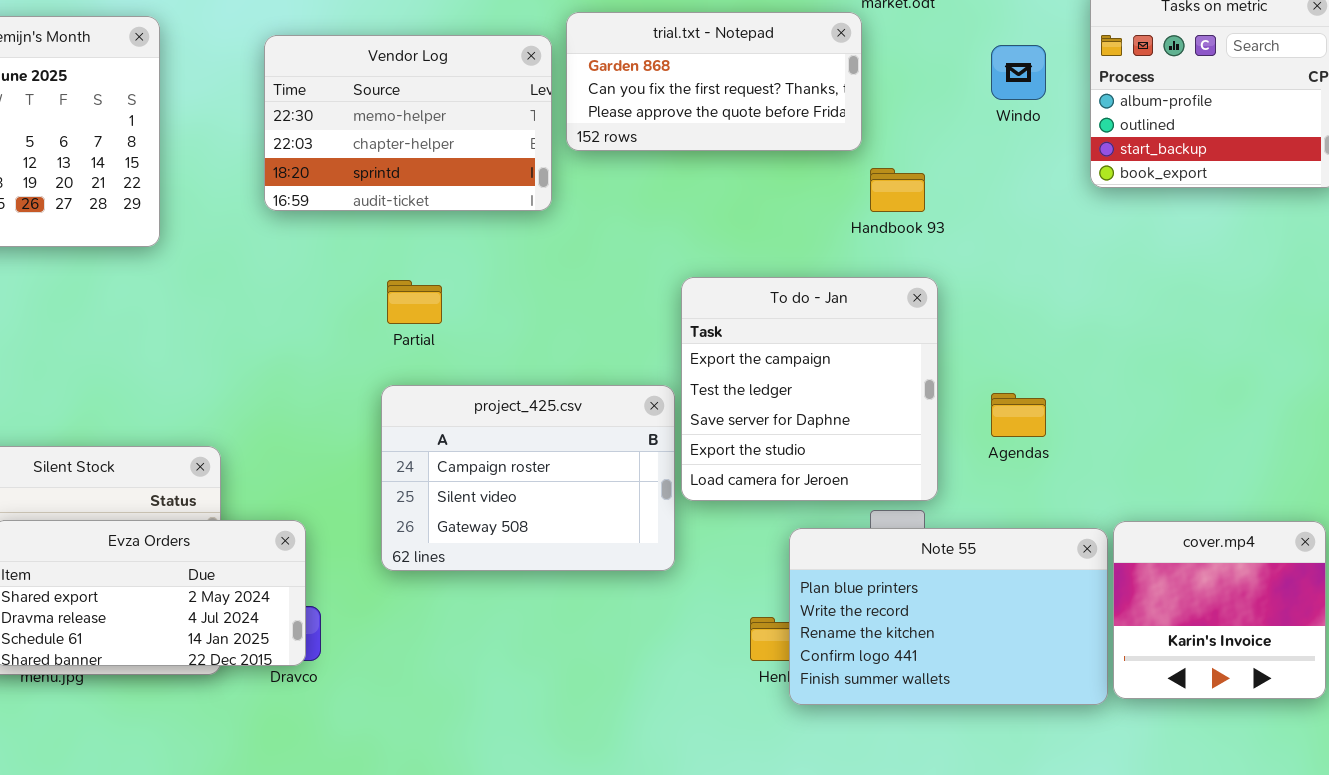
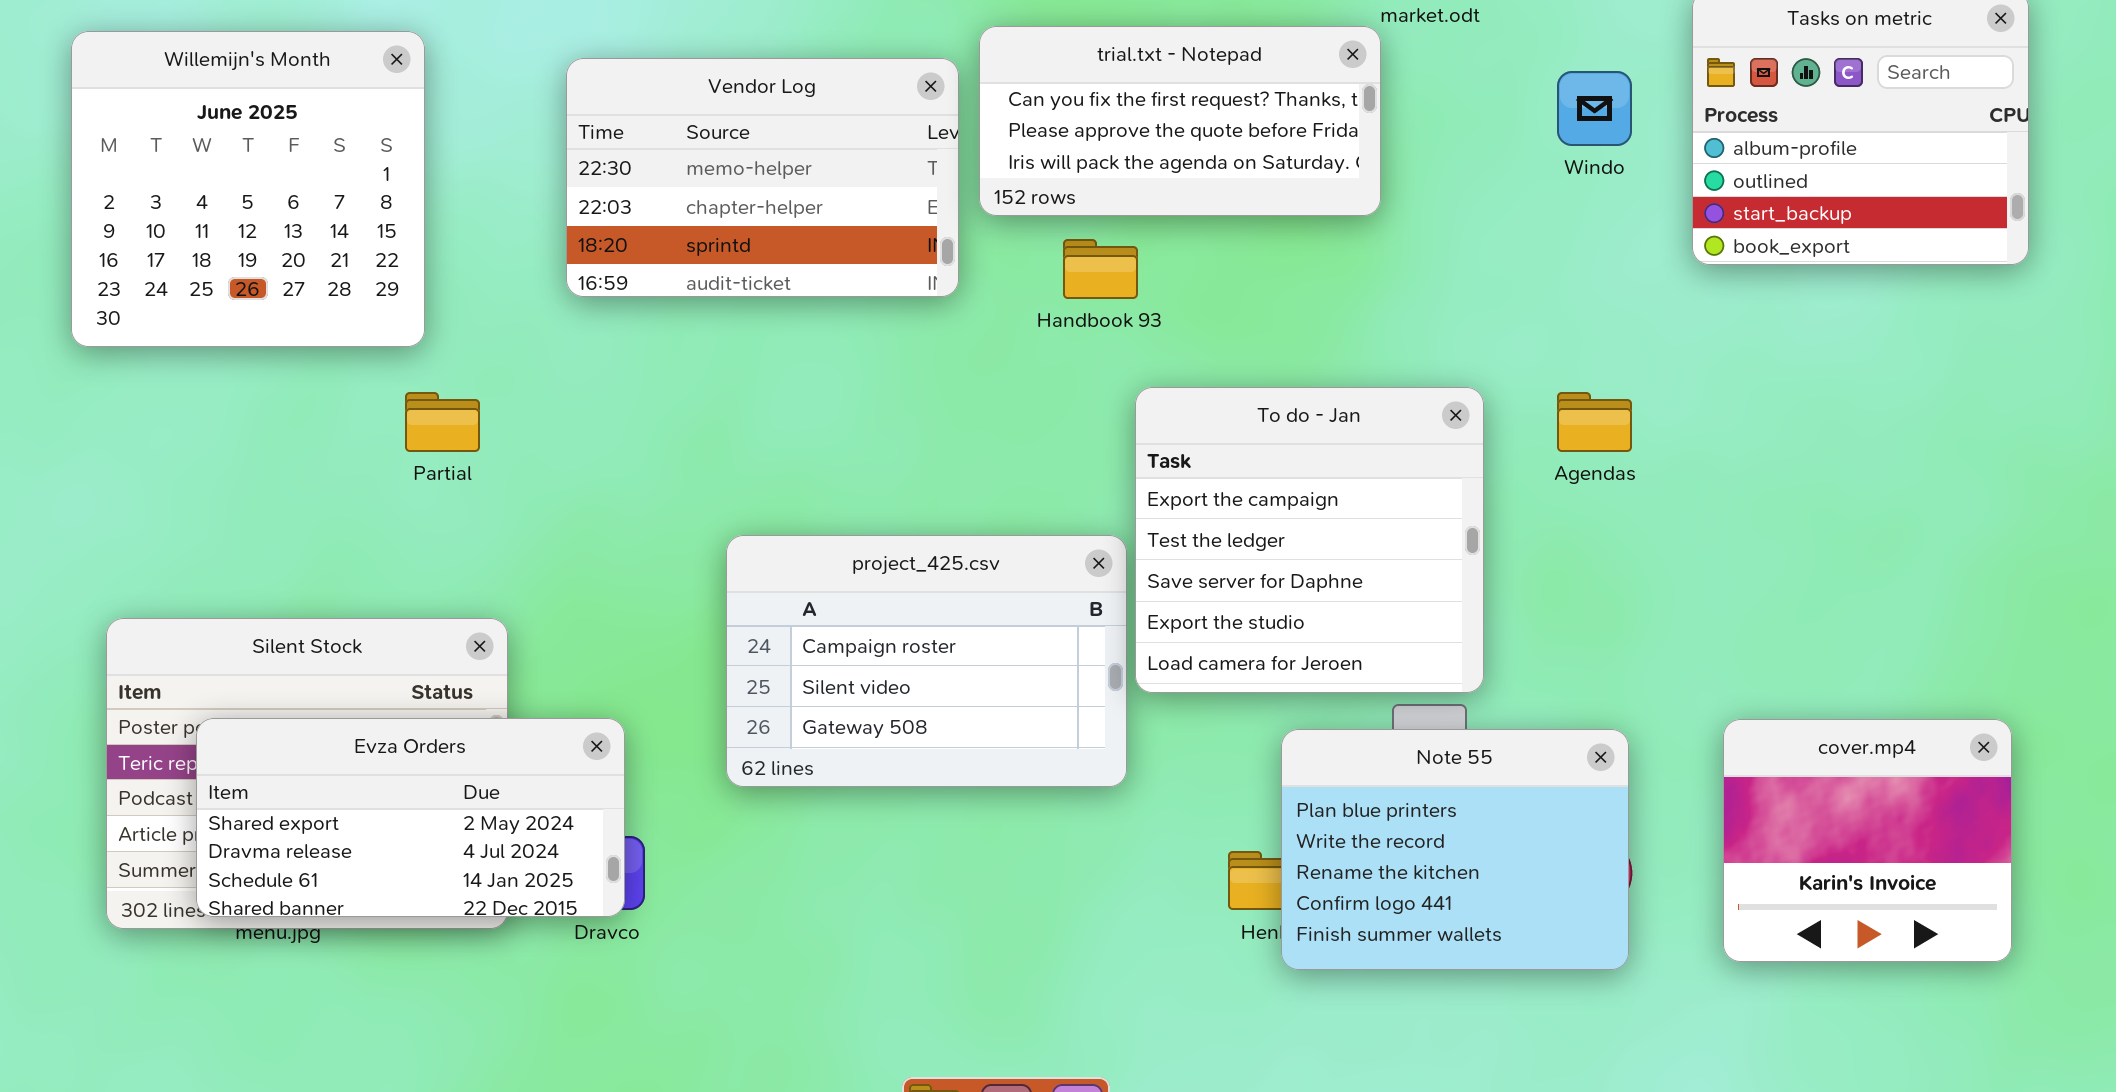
trial.txt - Notepad: [566,12,862,151] -> [979,26,1381,216], scrolled down 1 row
Handbook 93: [870,168,925,212] -> [1063,239,1138,299], moved
Partial: [387,280,442,324] -> [405,392,480,452], moved
Agendas: [991,393,1046,437] -> [1557,392,1632,452], moved
Note 55: [789,528,1108,705] -> [1281,729,1629,970], resized

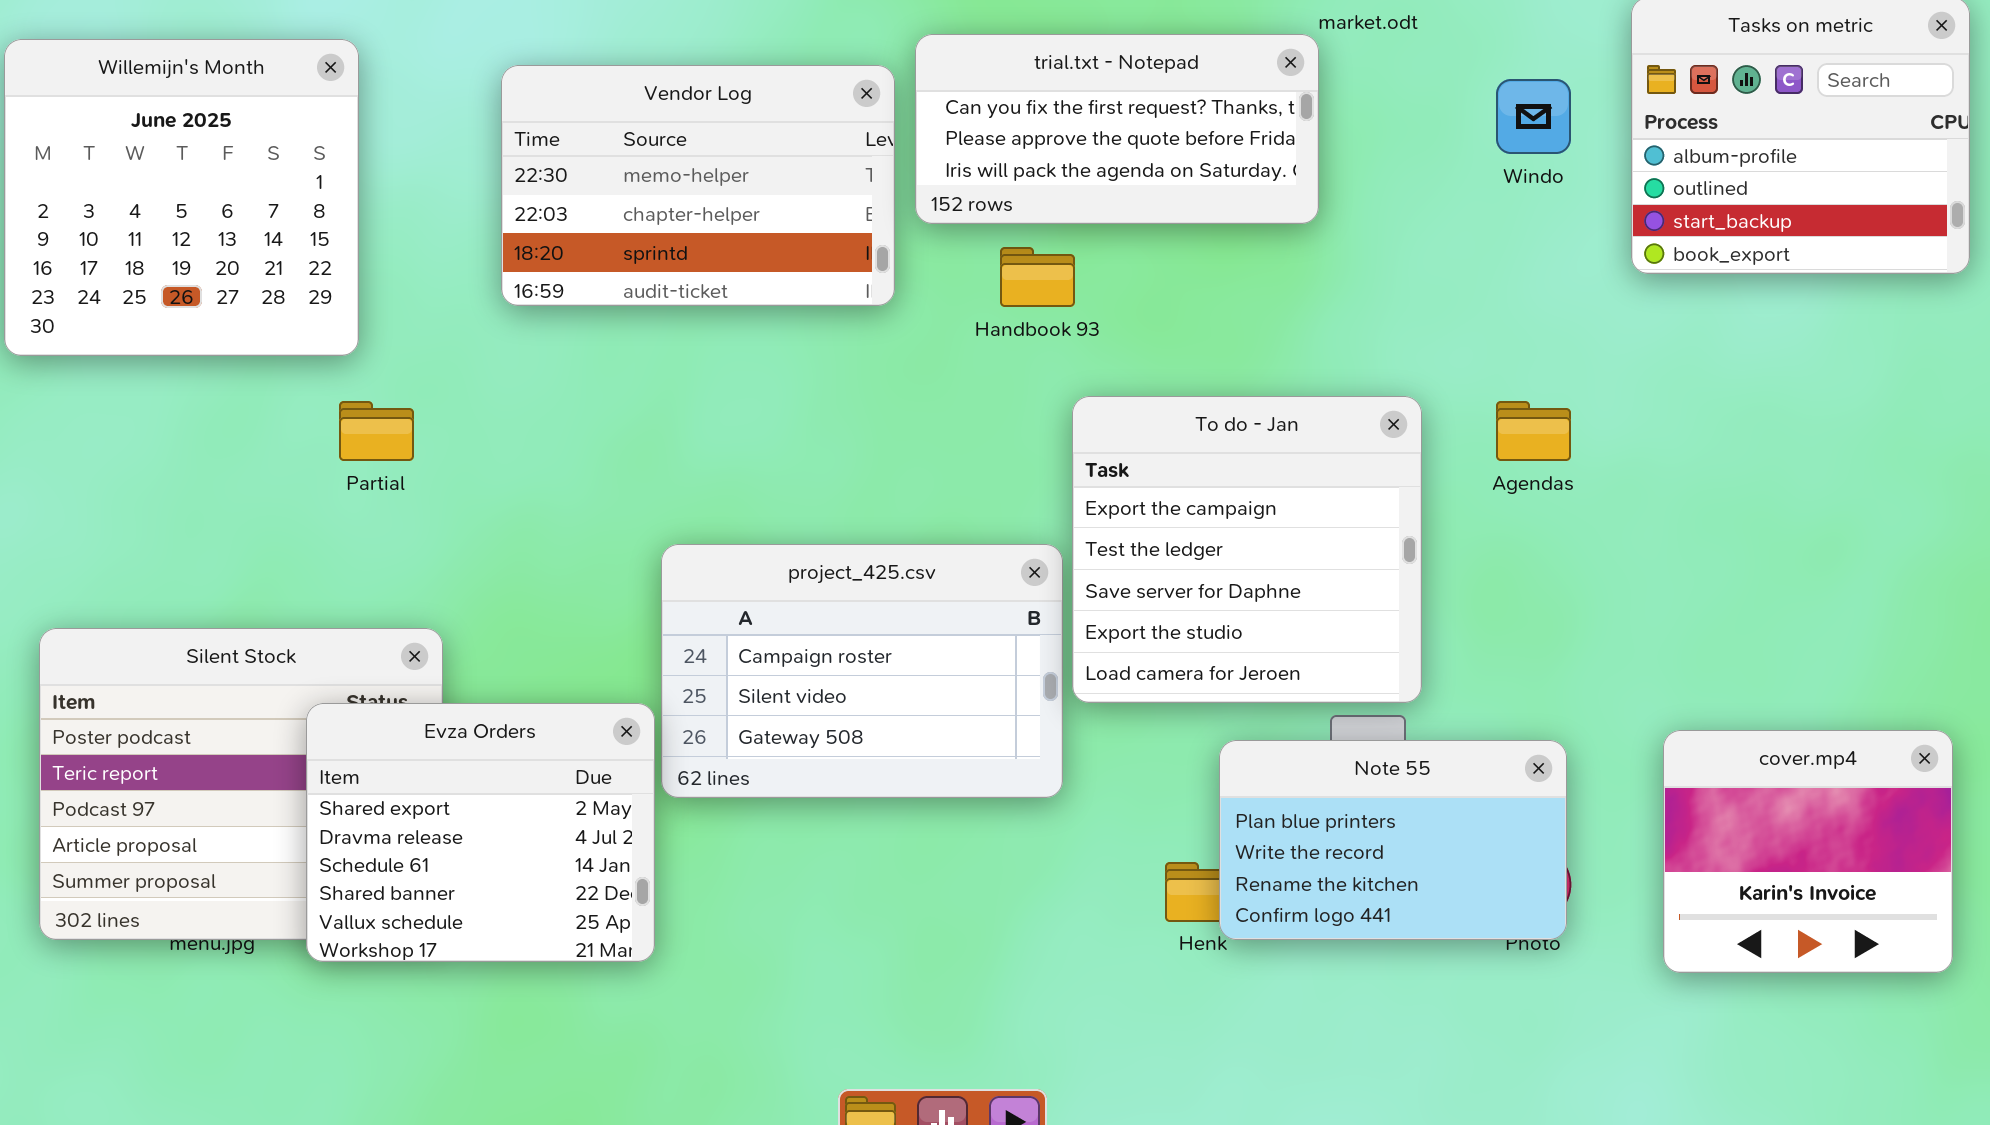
Evza Orders: [196,718,625,917] -> [306,703,655,962], moved, resized
Note 55: [1281,729,1629,970] -> [1219,740,1567,940], resized

